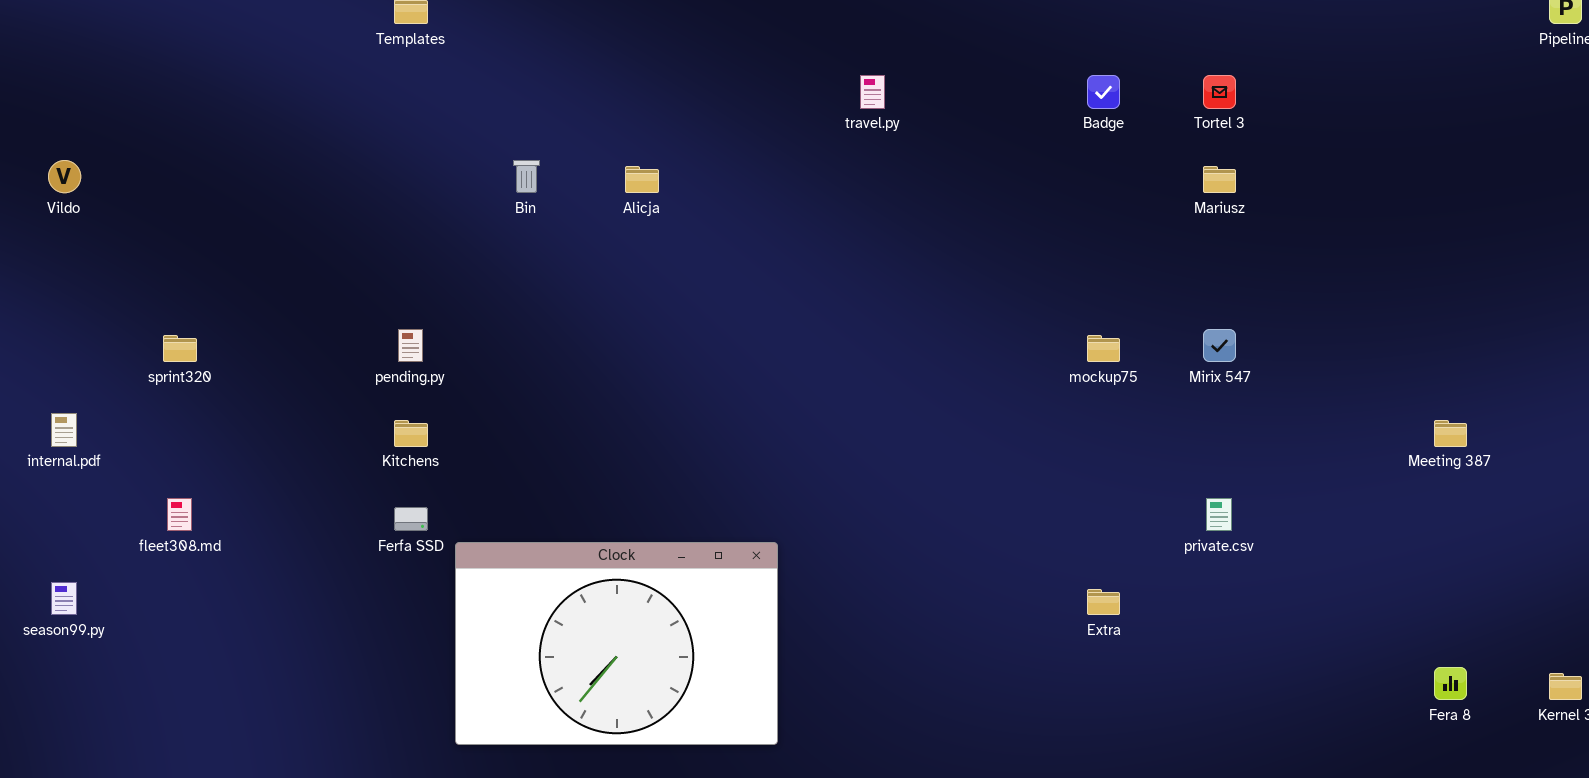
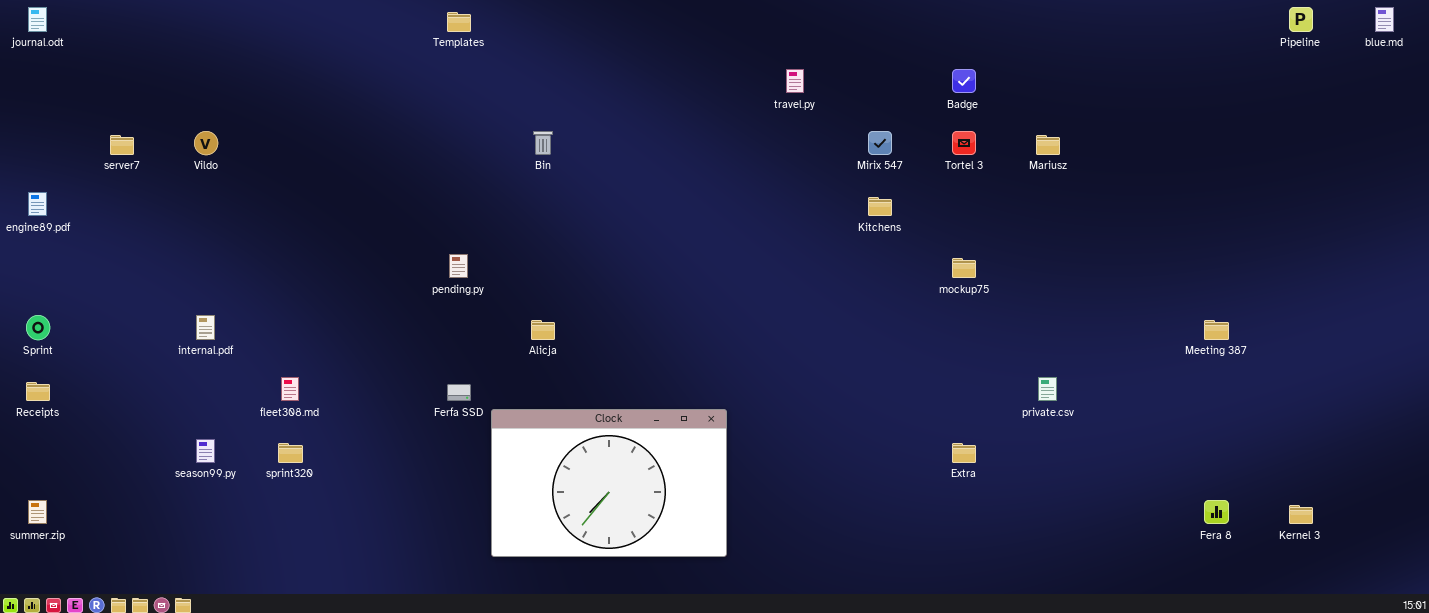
Tortel 3: [1203,75,1236,109] -> [952,131,976,155], moved
Alicja: [625,166,659,193] -> [531,320,555,340], moved
Mirix 547: [1203,329,1236,362] -> [868,131,892,155], moved
sprint320: [163,335,197,362] -> [278,443,303,463], moved
Kitchens: [394,420,428,447] -> [868,197,892,216], moved

